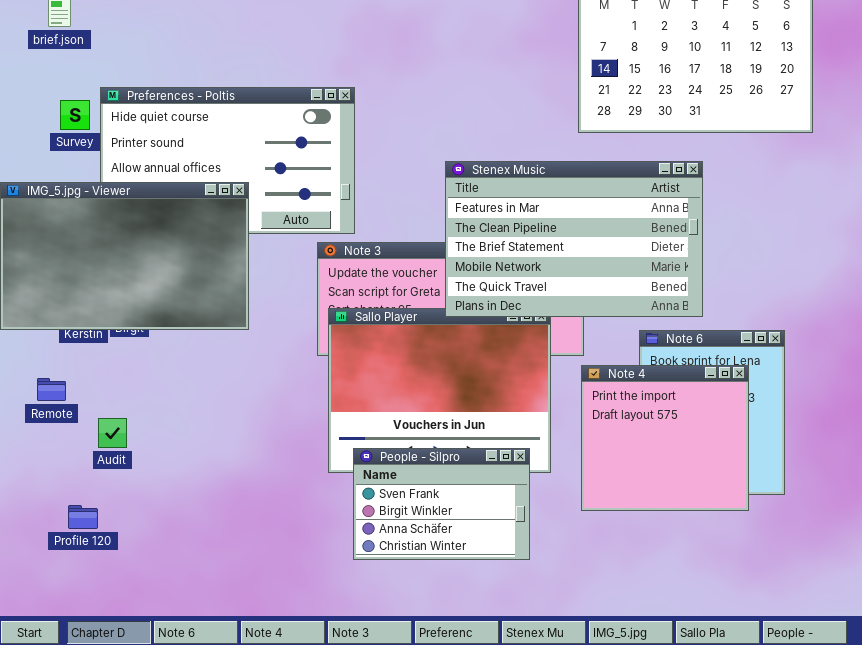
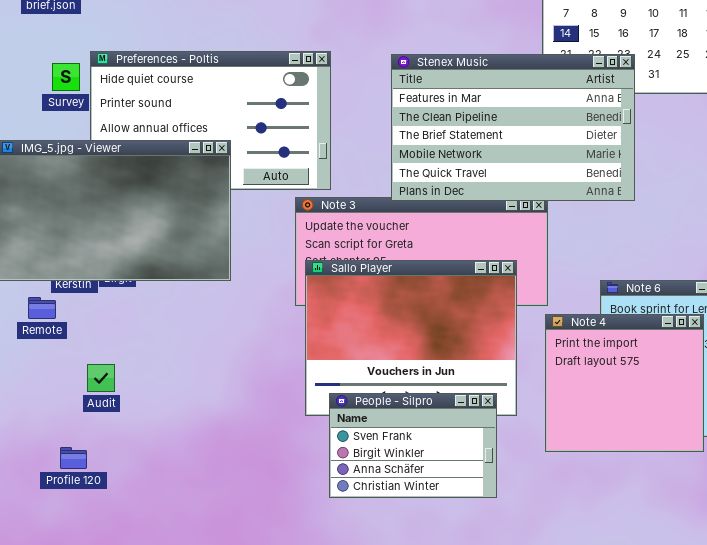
Stenex Music: [445,161,703,317] -> [391,54,635,201], moved
Remote: [37,378,66,401] -> [28,297,56,319], moved

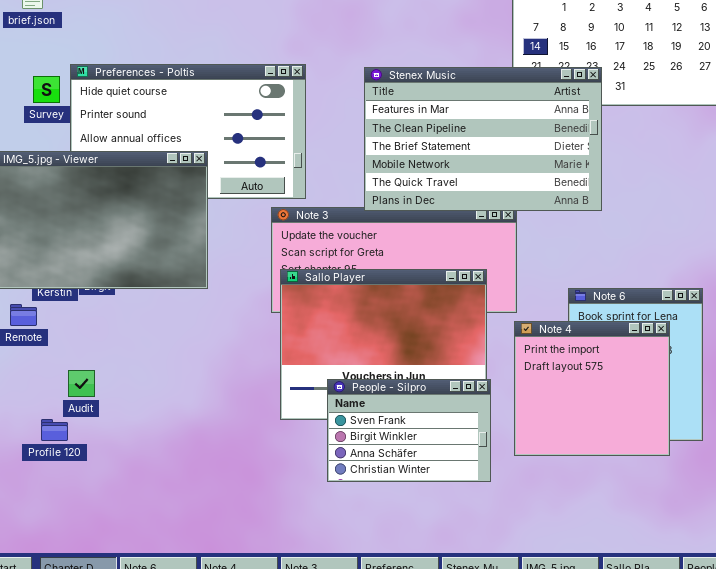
People - Silpro: [329,393,497,498] -> [327,379,491,482], moved
Profile 120: [60,447,87,469] -> [41,419,68,441], moved

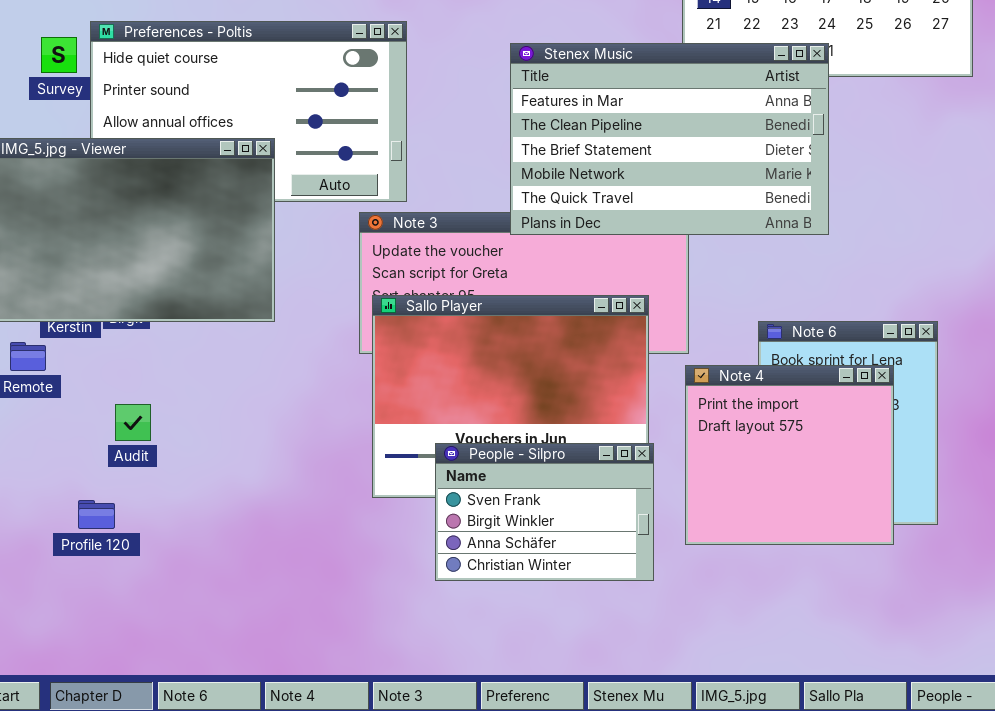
Stenex Music: [364,67,602,211] -> [510,43,829,235], moved
Audit: [68,370,95,397] -> [115,404,151,441], moved
Profile 120: [41,419,68,441] -> [78,500,115,529], moved

